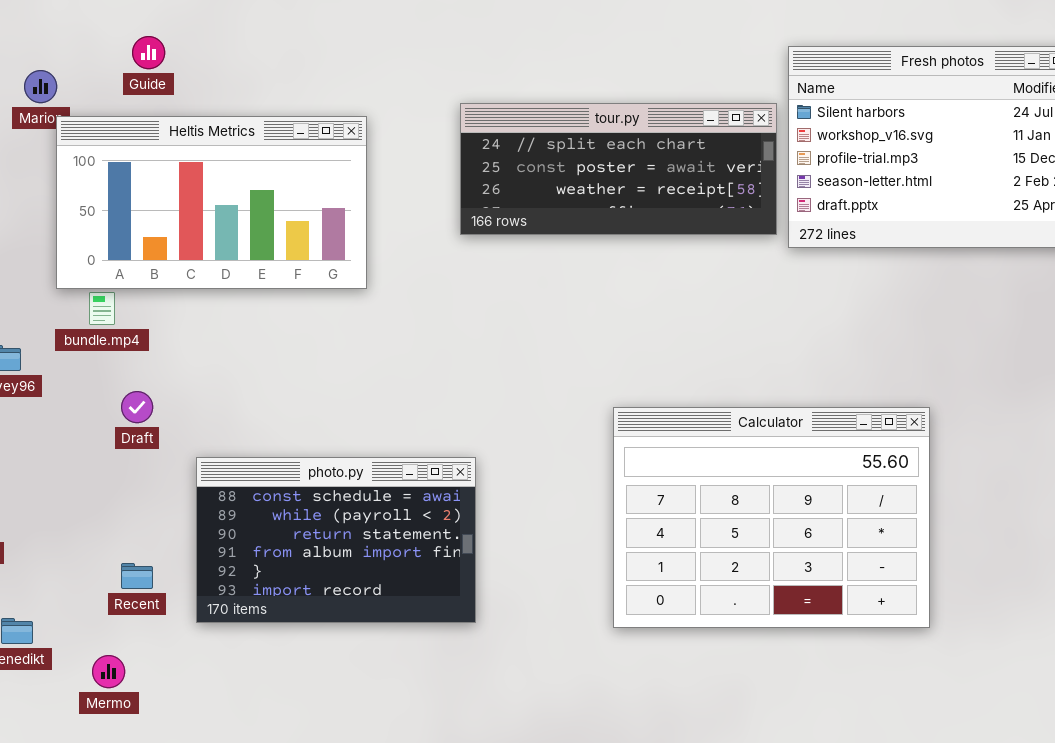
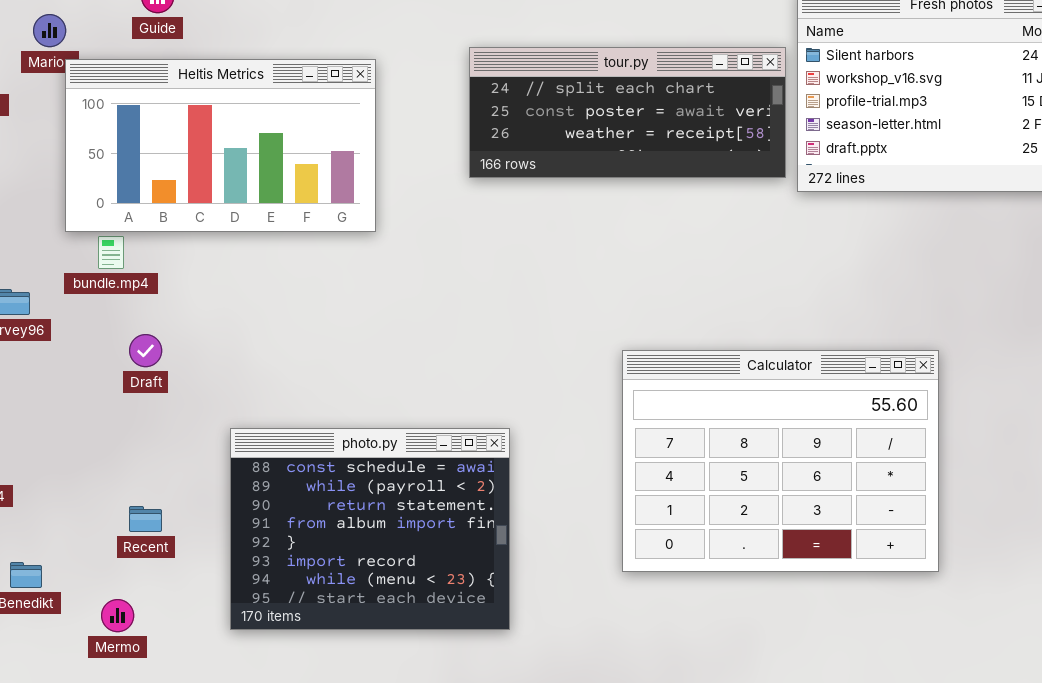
photo.py: [196,457,476,623] -> [230,428,510,630], moved, resized

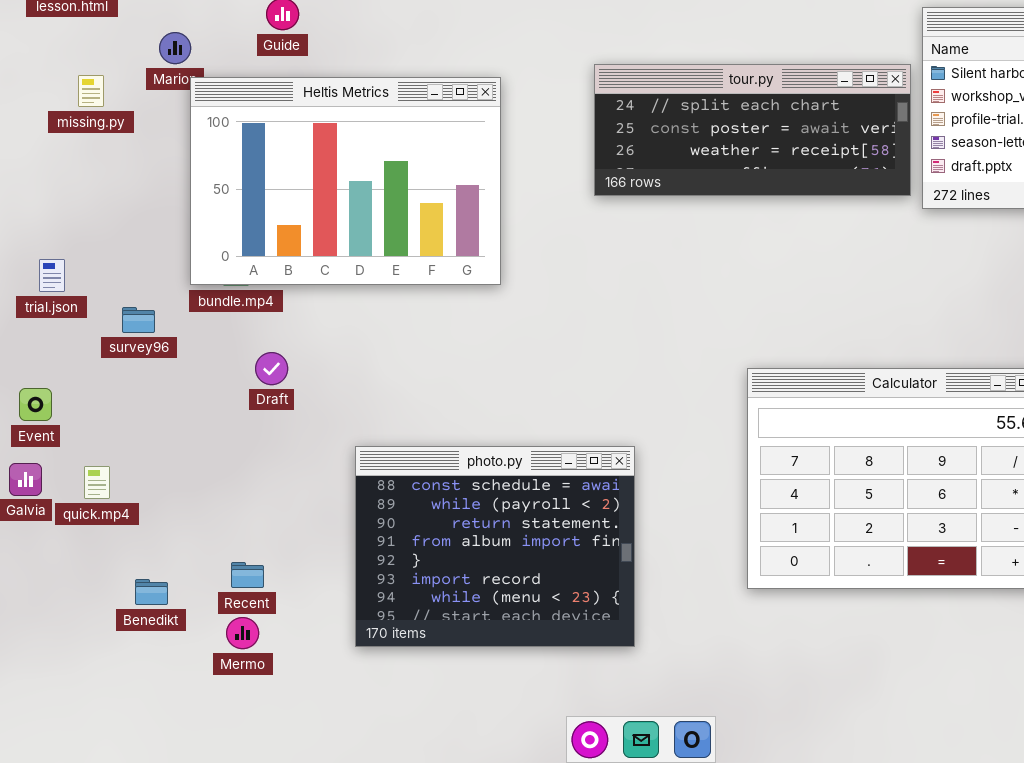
Heltis Metrics: [65,59,376,232] -> [190,77,501,285], resized
Recent: [129,506,162,532] -> [231,562,264,588], moved

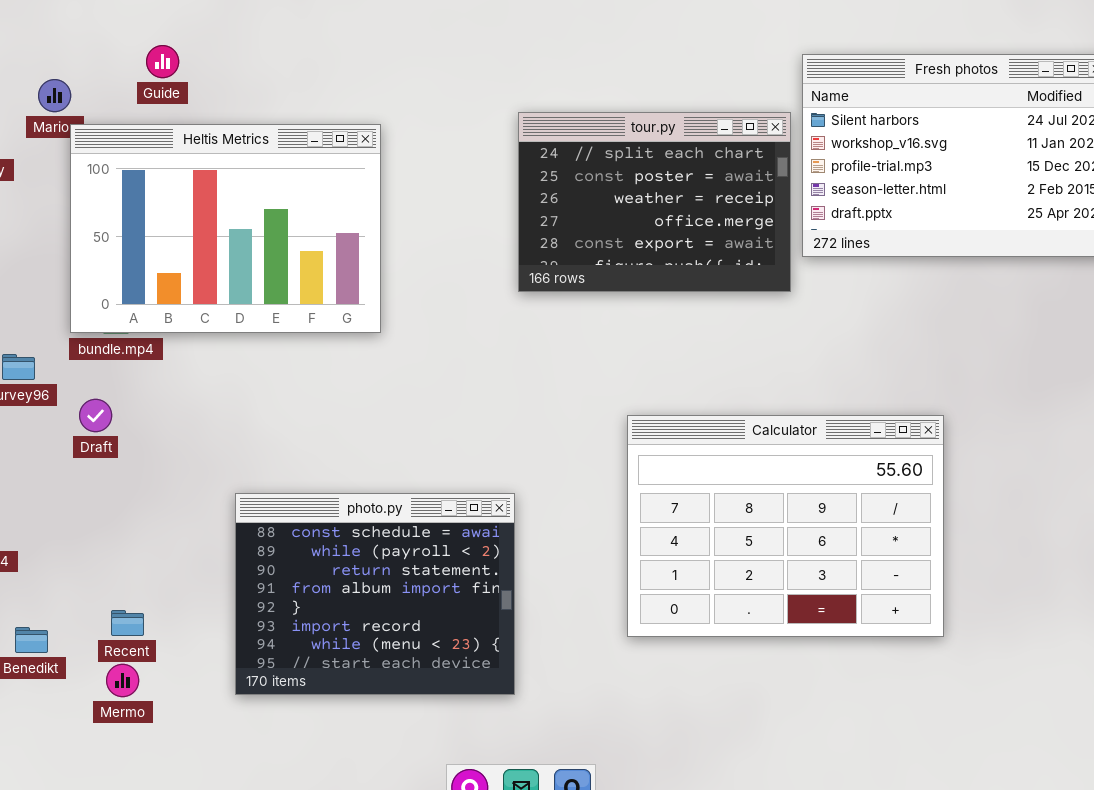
tour.py: [594,64,911,196] -> [518,112,791,292], resized
Draft: [255,352,288,385] -> [79,399,112,432], moved

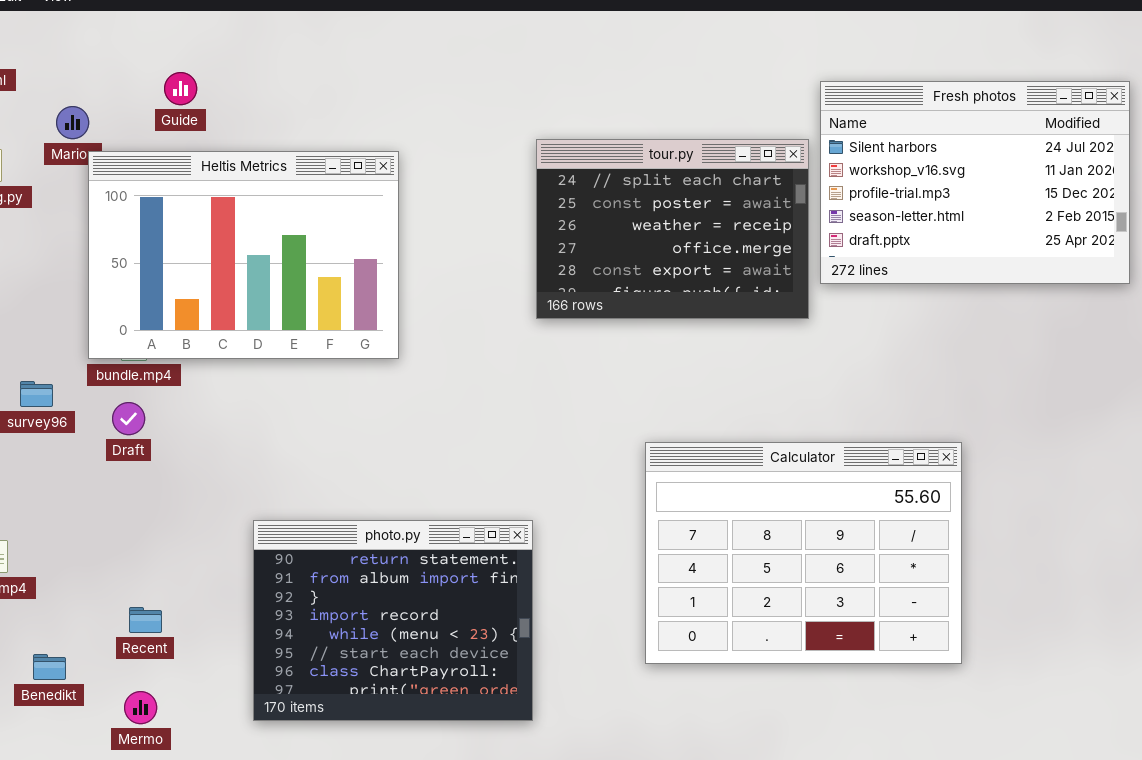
Draft: [79,399,112,432] -> [112,402,145,435], moved
photo.py: [235,493,515,695] -> [253,520,533,721], scrolled down 2 rows
Recent: [111,610,144,636] -> [129,607,162,633], moved

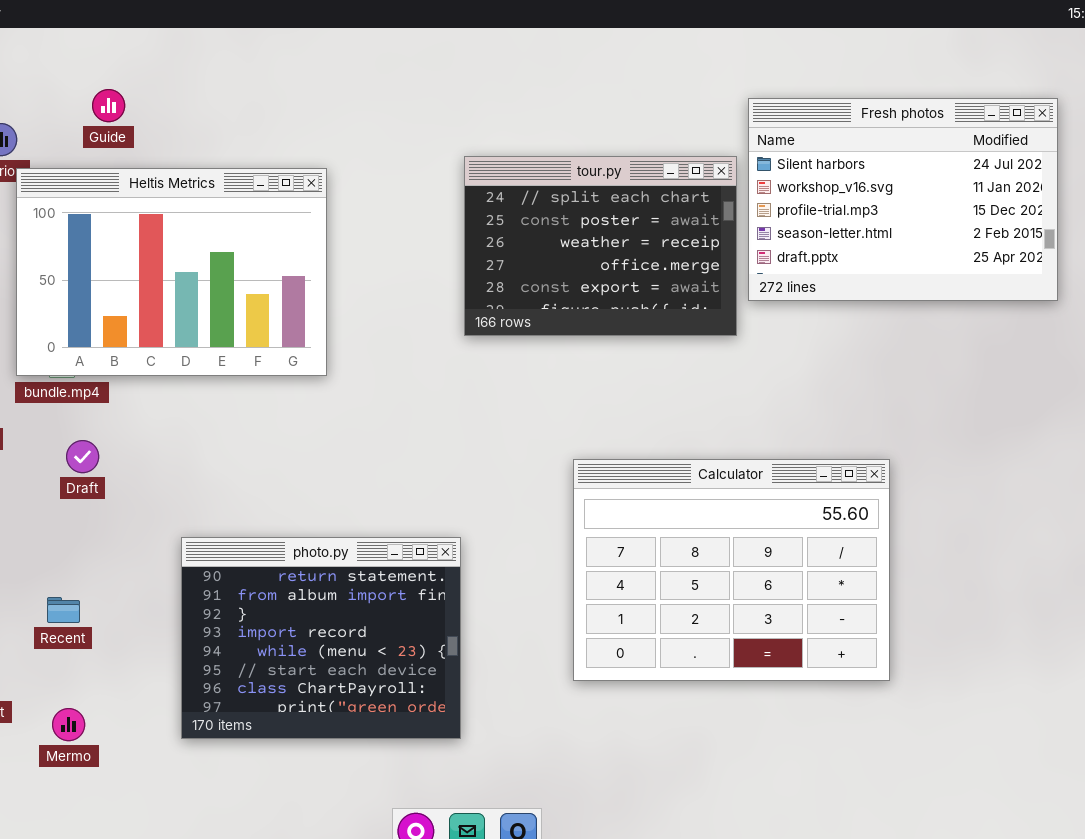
Draft: [112,402,145,435] -> [66,440,99,473], moved
Recent: [129,607,162,633] -> [47,597,80,623], moved

